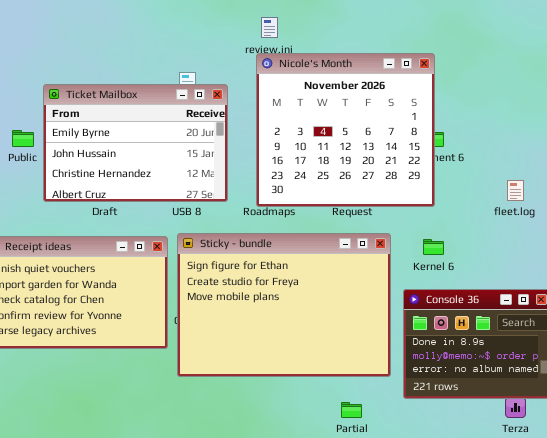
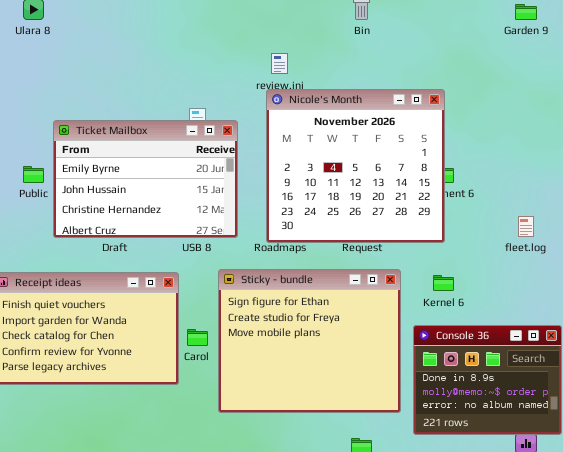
Sticky - bundle: [177,233,391,377] -> [218,269,401,413], resized

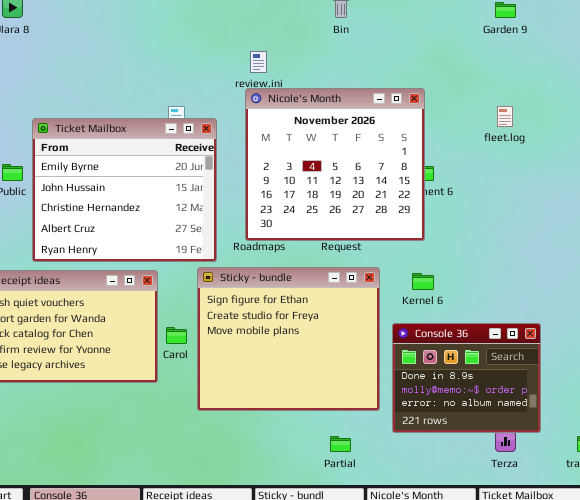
Ticket Mailbox: [53,120,238,238] -> [32,118,217,262], resized
fleet.log: [518,216,534,237] -> [497,106,513,127], moved

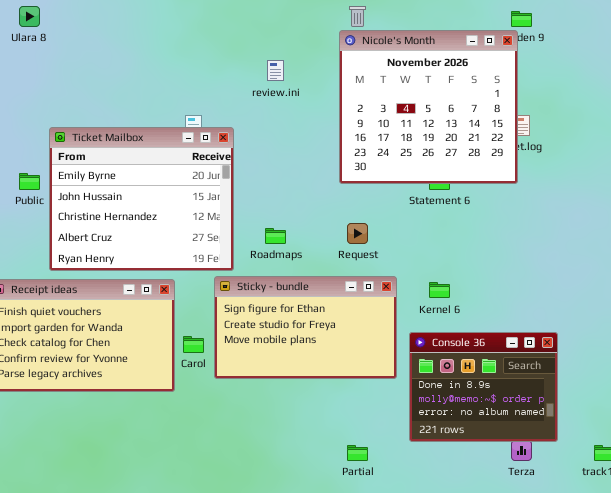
Nicole's Month: [245,88,425,241] -> [339,30,518,184], moved
Sticky - bundle: [197,267,380,411] -> [214,276,397,379], resized

